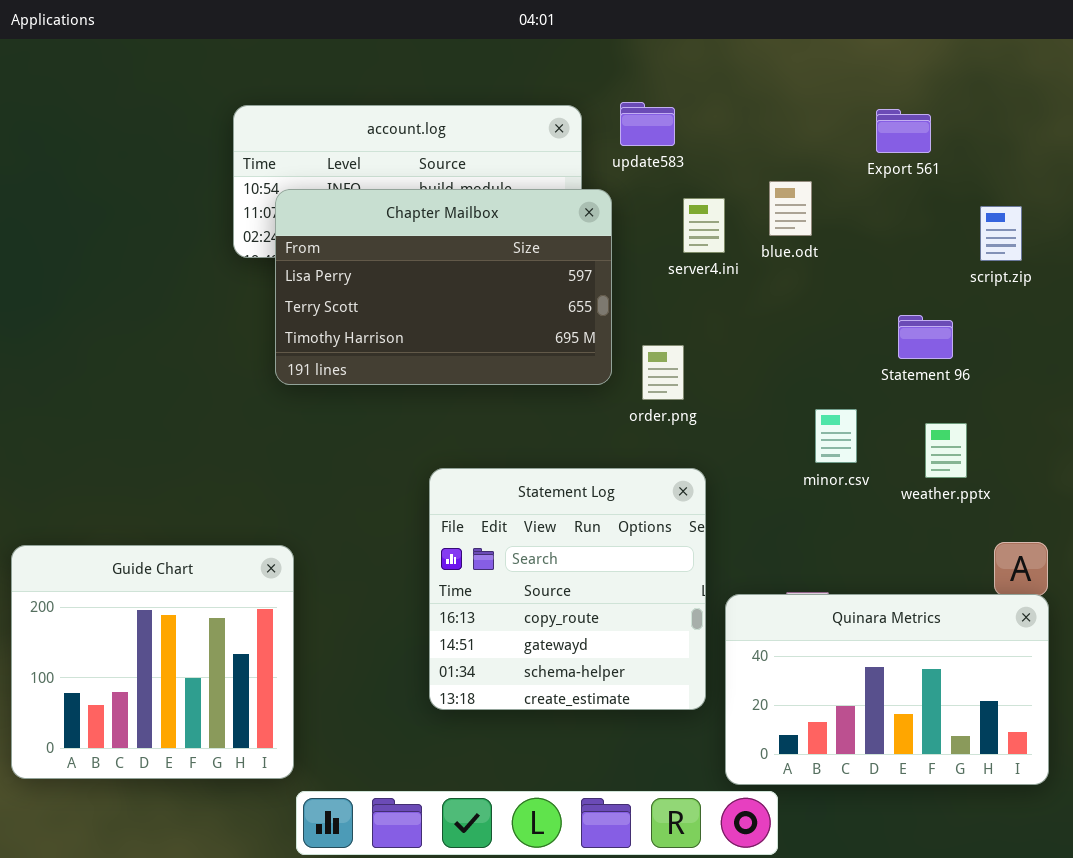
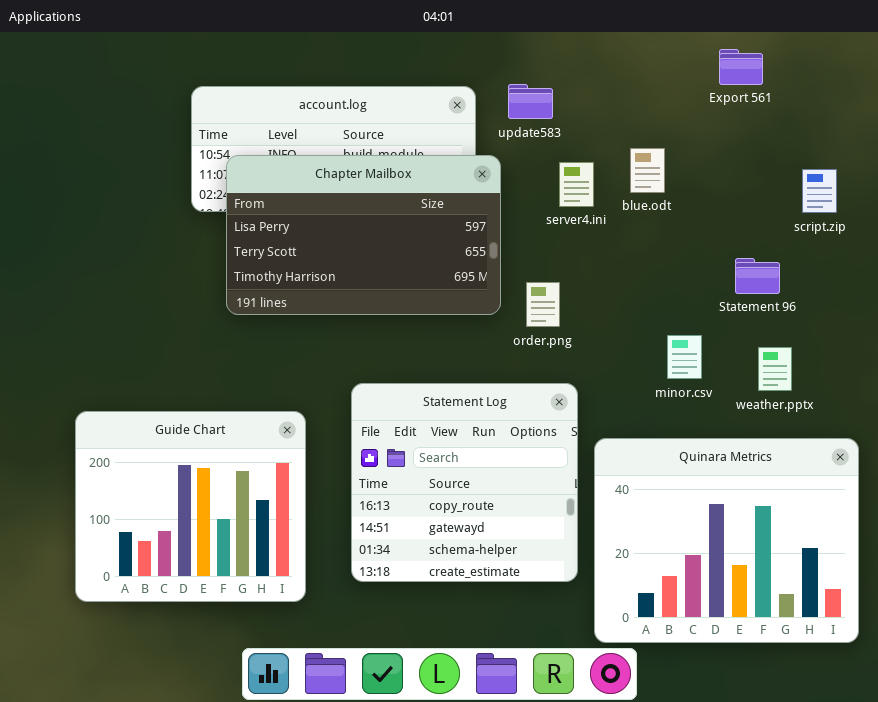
Export 561: [876,109,931,153] -> [719,49,763,85], moved
Guide Chart: [11,545,294,779] -> [75,411,306,602], moved
Quinara Metrics: [725,594,1049,785] -> [594,438,859,643], resized

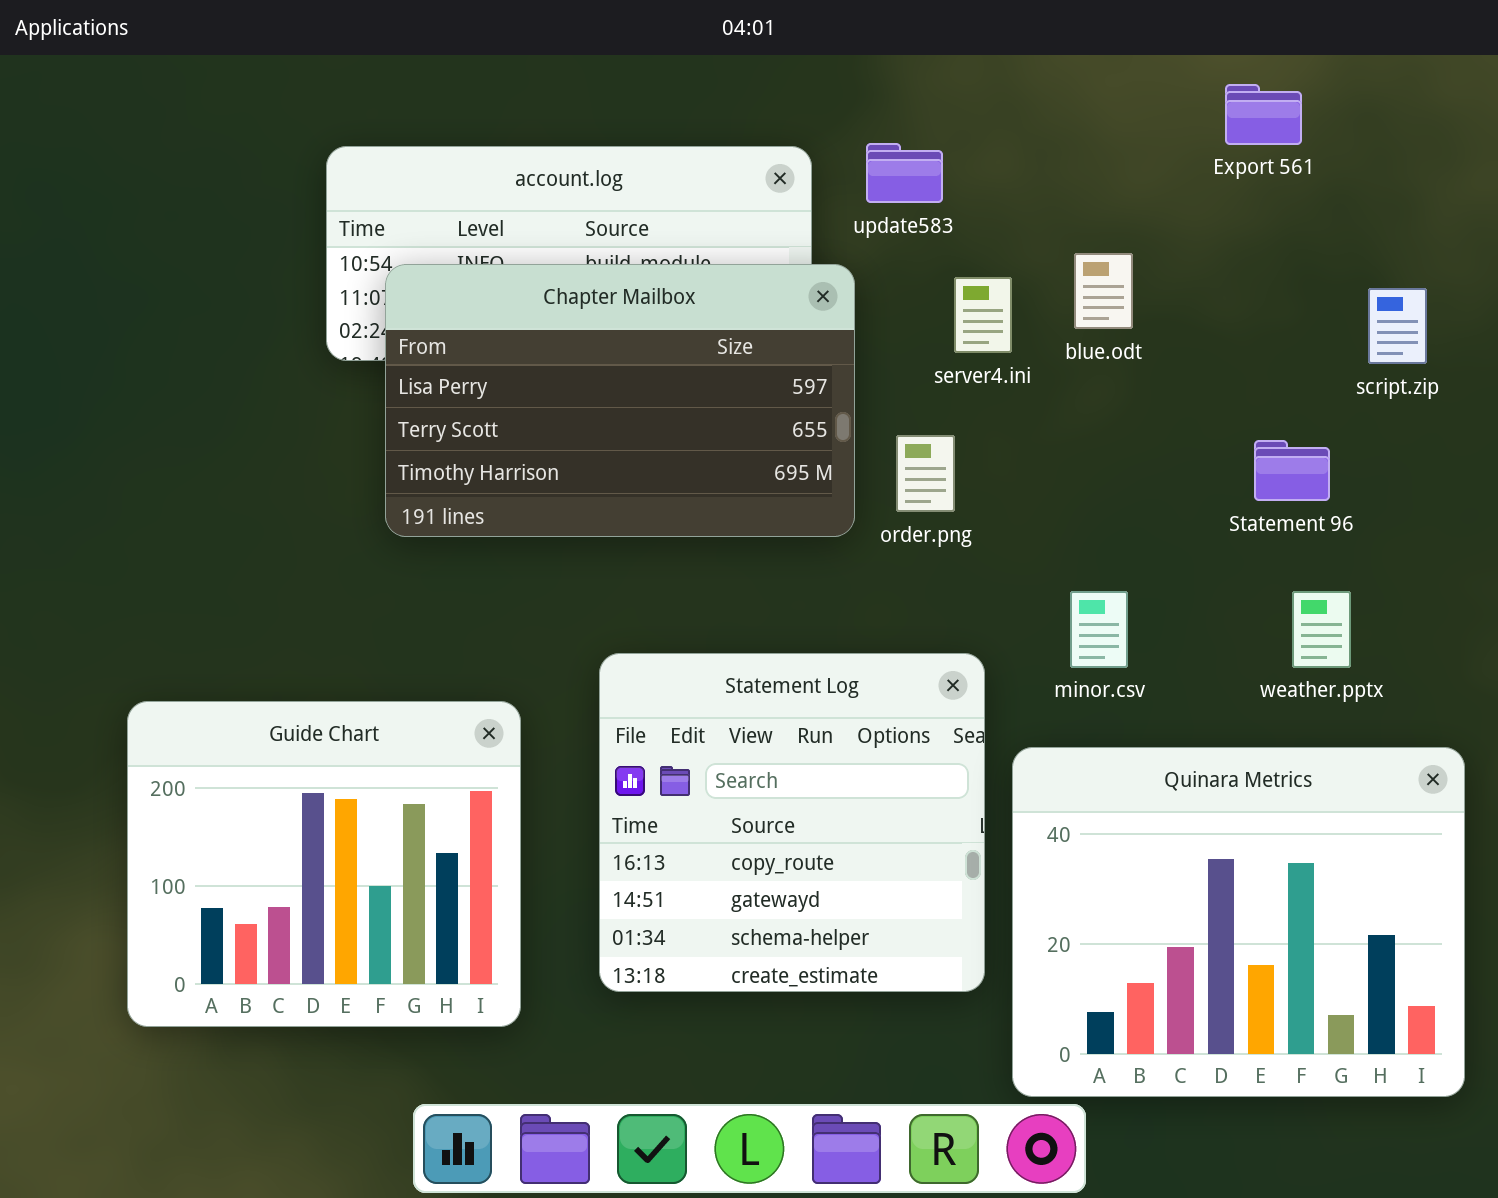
order.png: [526,282,560,327] -> [896,435,955,512], moved
minor.csv: [667,335,702,379] -> [1070,591,1128,668], moved

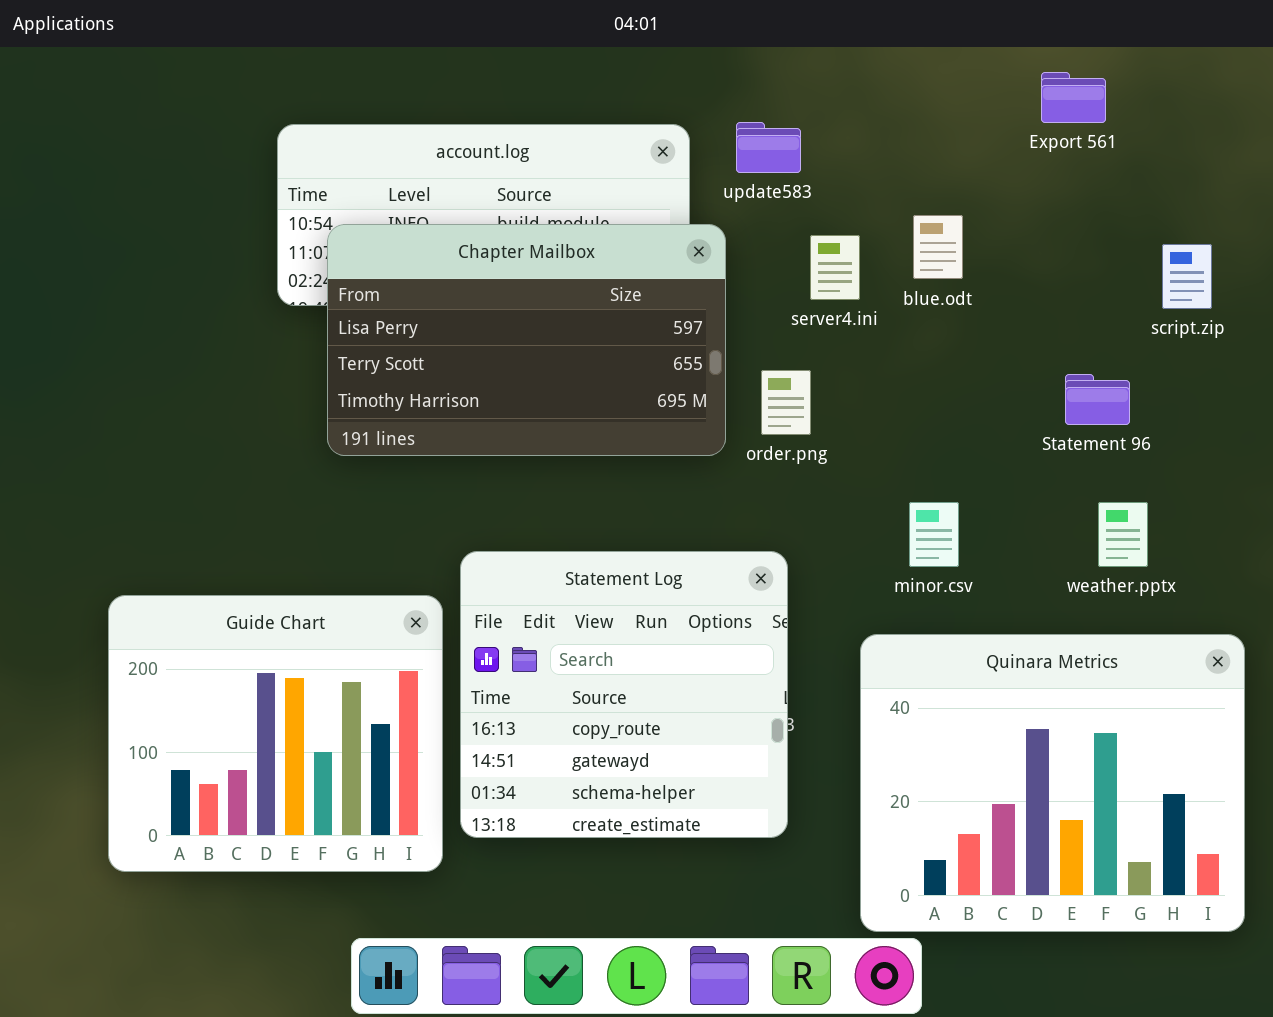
Statement Log: [599,653,985,992] -> [460,551,788,838], moved

